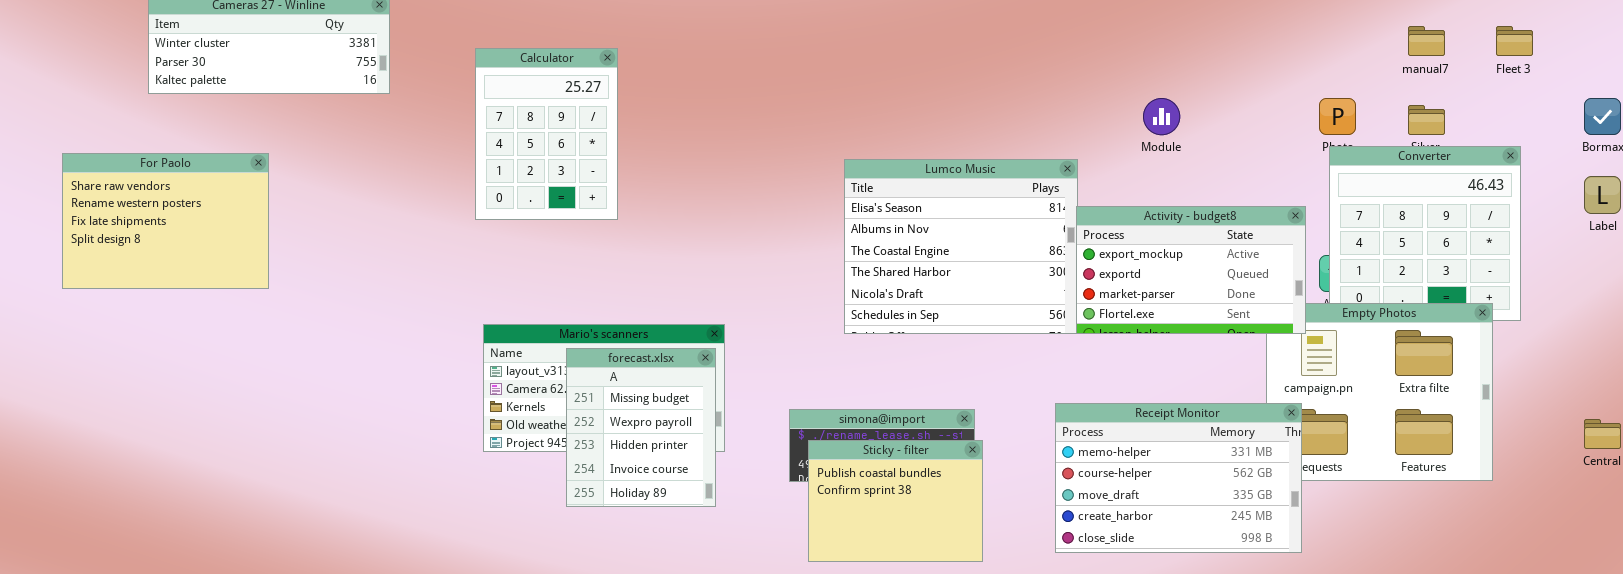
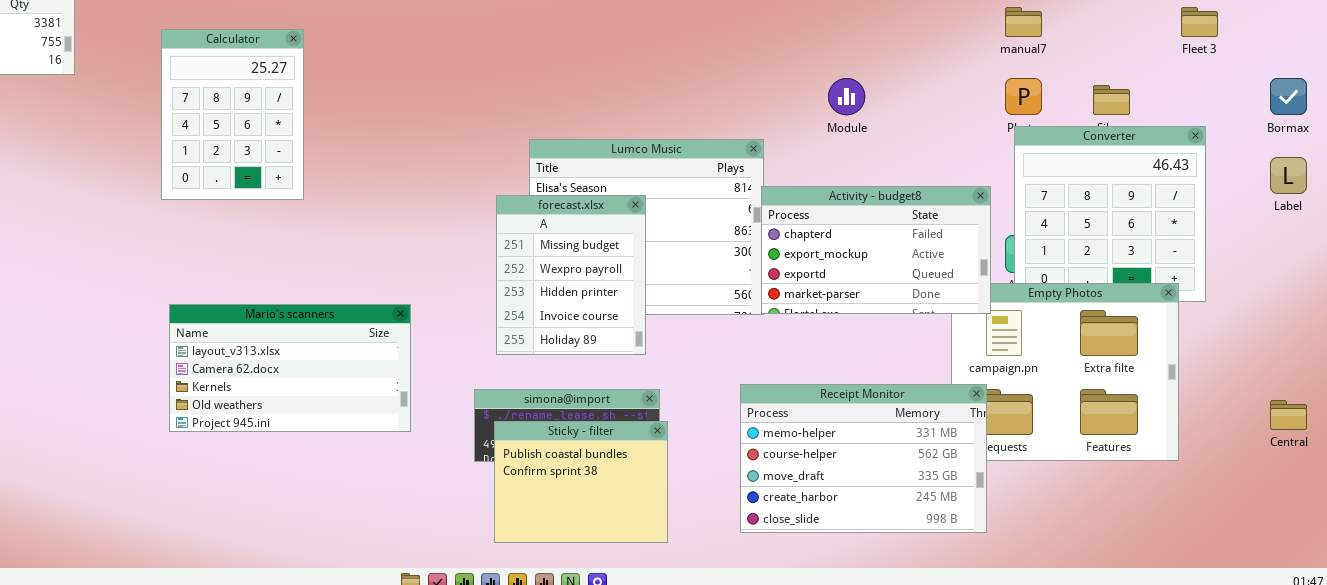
manual7: [1408,26,1445,56] -> [1005,7,1042,37], moved
Activity - budget8: [1076,206,1306,334] -> [761,186,991,314], scrolled up 1 row
forecast.xlsx: [566,348,716,507] -> [496,195,646,355], moved

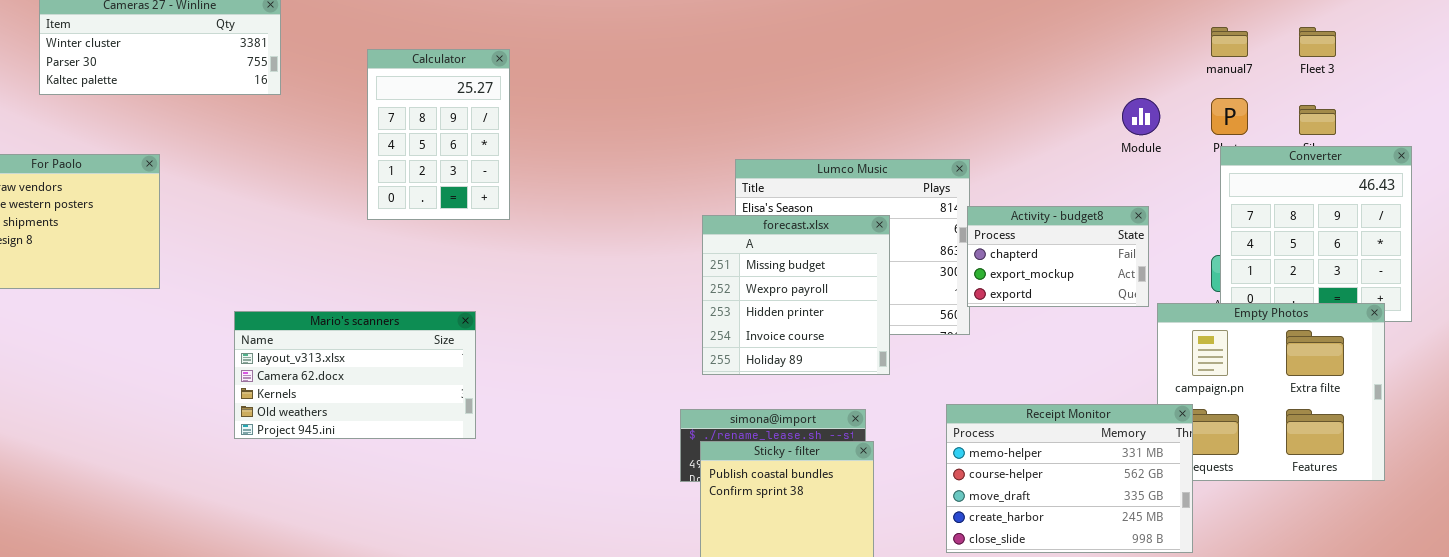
Fleet 3: [1181,7,1218,37] -> [1299,27,1336,57], moved
Module: [828,78,865,115] -> [1122,98,1160,135], moved
Activity - budget8: [761,186,991,314] -> [967,206,1149,307], resized
forecast.xlsx: [496,195,646,355] -> [702,215,890,375], resized
Mario's scanners: [169,304,411,432] -> [234,311,476,439], moved

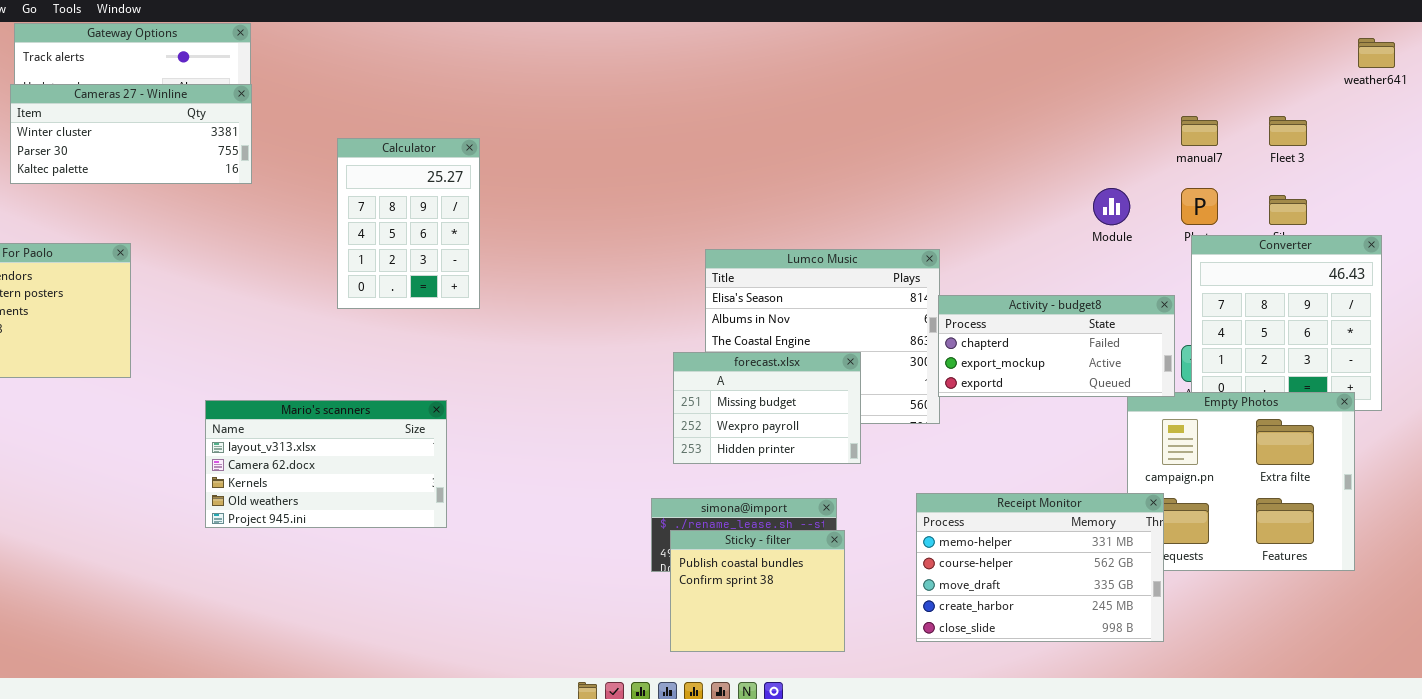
Activity - budget8: [967,206,1149,307] -> [938,295,1175,397], resized
forecast.xlsx: [702,215,890,375] -> [673,352,861,464], resized

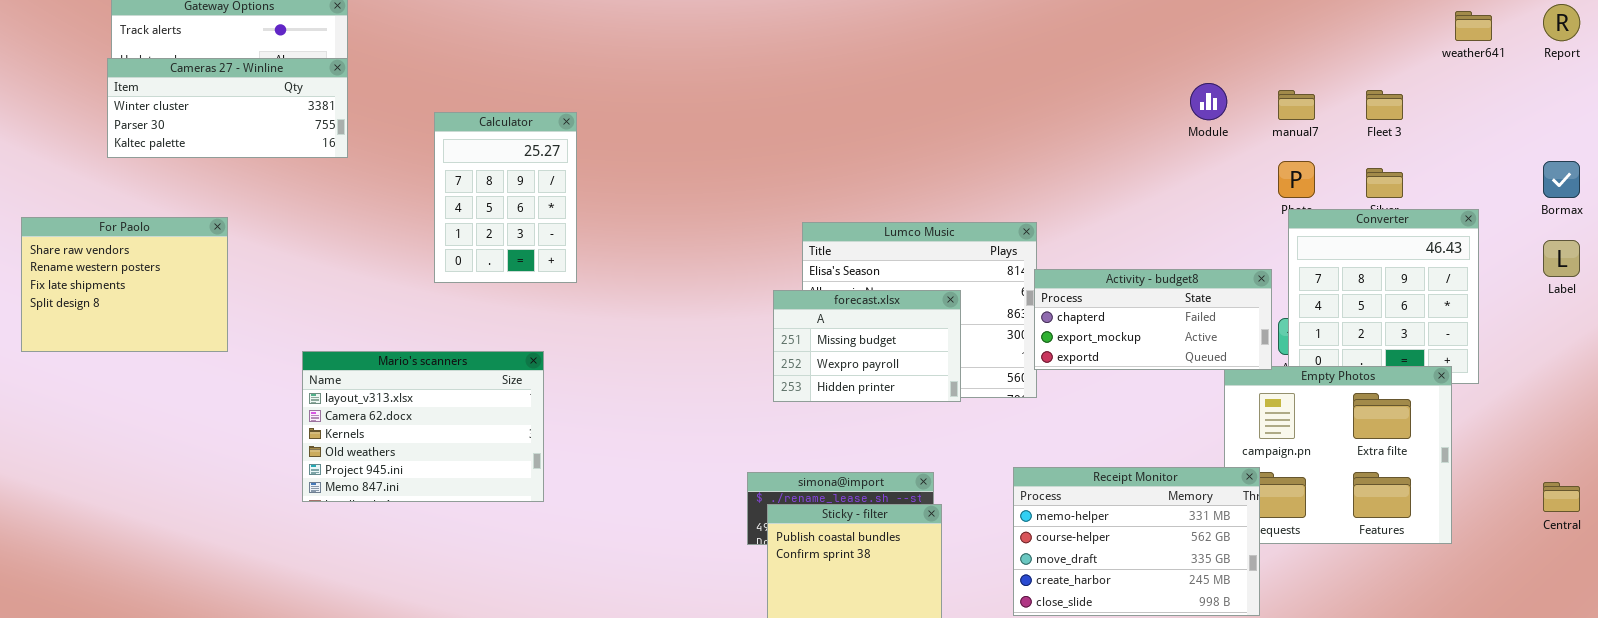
Module: [1093,188,1130,225] -> [1190,83,1227,120], moved
forecast.xlsx: [673,352,861,464] -> [773,290,961,402], moved
Mario's scanners: [205,400,447,528] -> [302,351,544,502], resized

